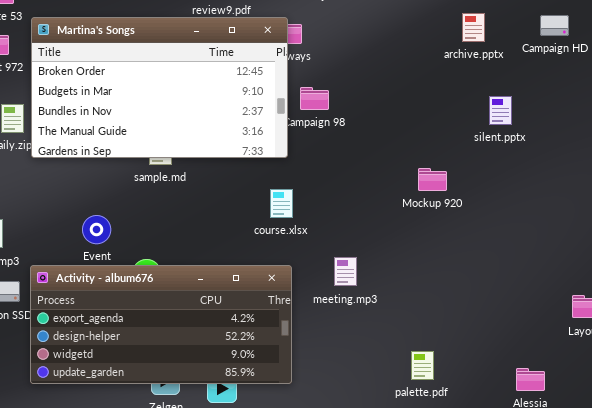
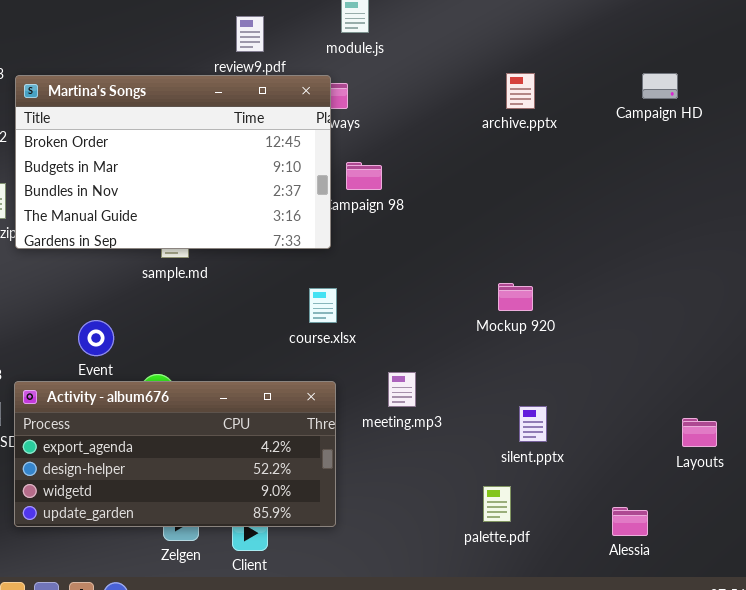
archive.pptx: [462,13,485,42] -> [506,73,535,109], moved
silent.pptx: [489,96,512,125] -> [519,406,547,442], moved
Mockup 920: [418,168,447,191] -> [498,283,533,311], moved

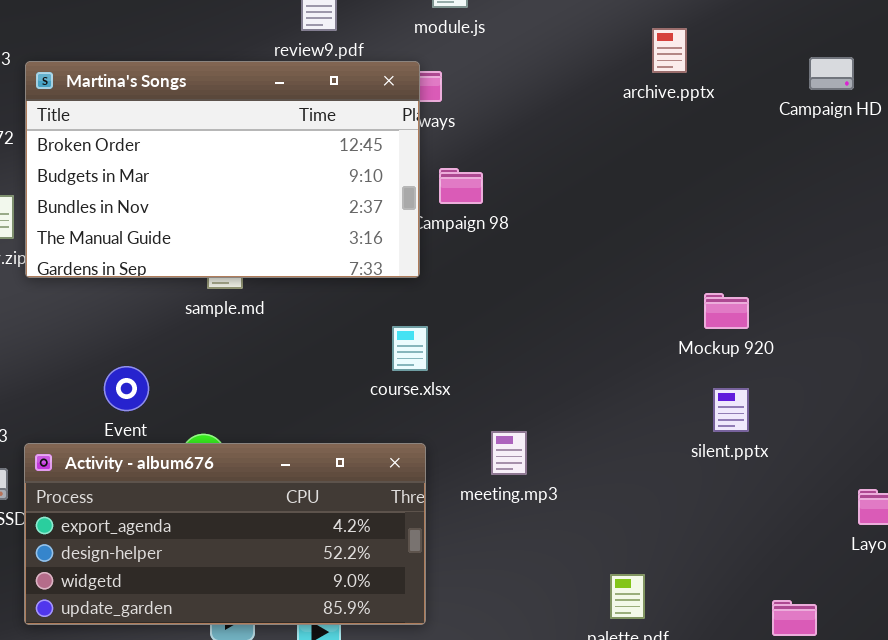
archive.pptx: [506,73,535,109] -> [652,28,687,73], moved
Mockup 920: [498,283,533,311] -> [704,293,749,329], moved
silent.pptx: [519,406,547,442] -> [713,388,749,432], moved

